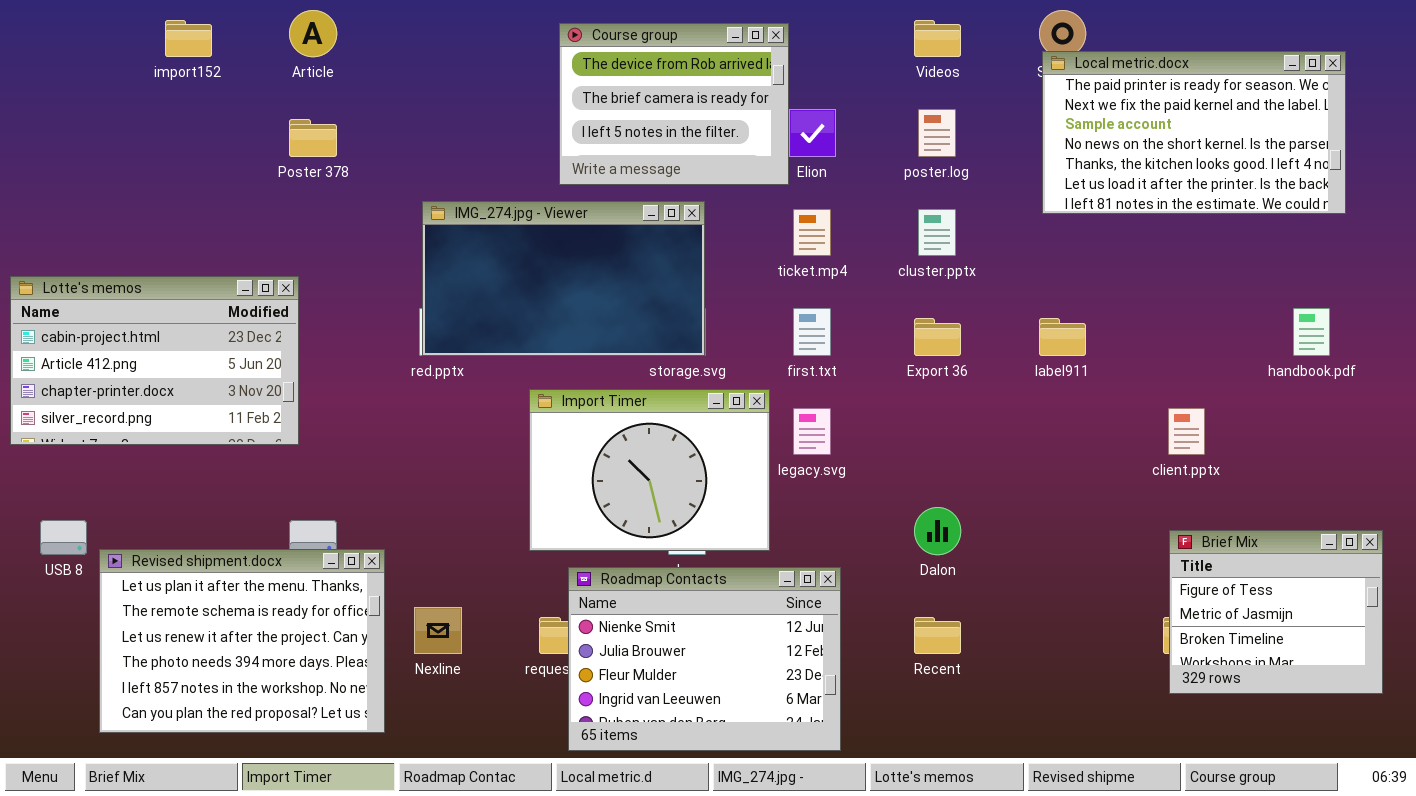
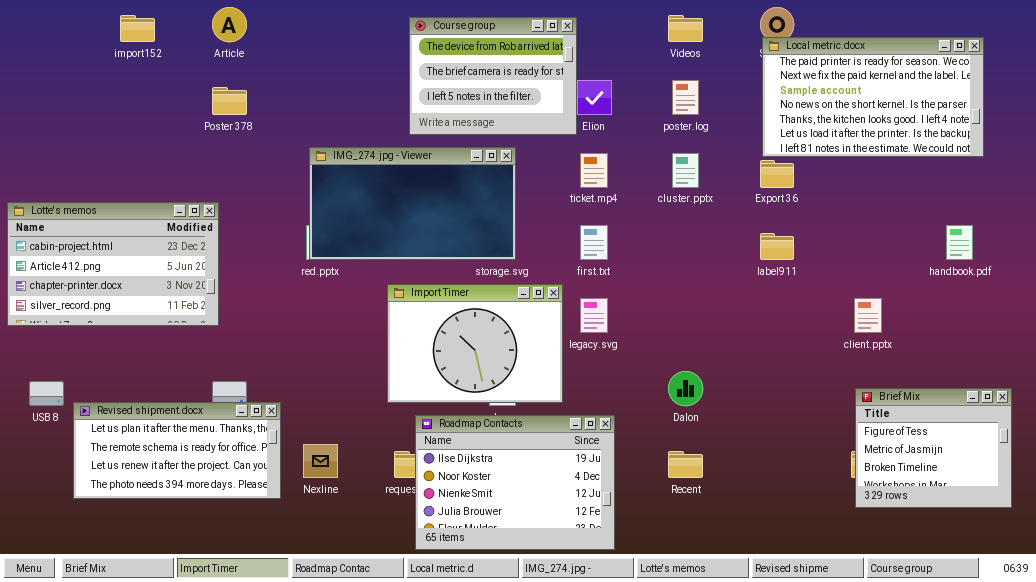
Export 36: [914,318,961,356] -> [760,160,794,188], moved
Revised shipment.docx: [99,549,385,733] -> [73,402,281,499], resized
Roadmap Contacts: [568,567,841,751] -> [415,415,615,550], scrolled up 2 rows

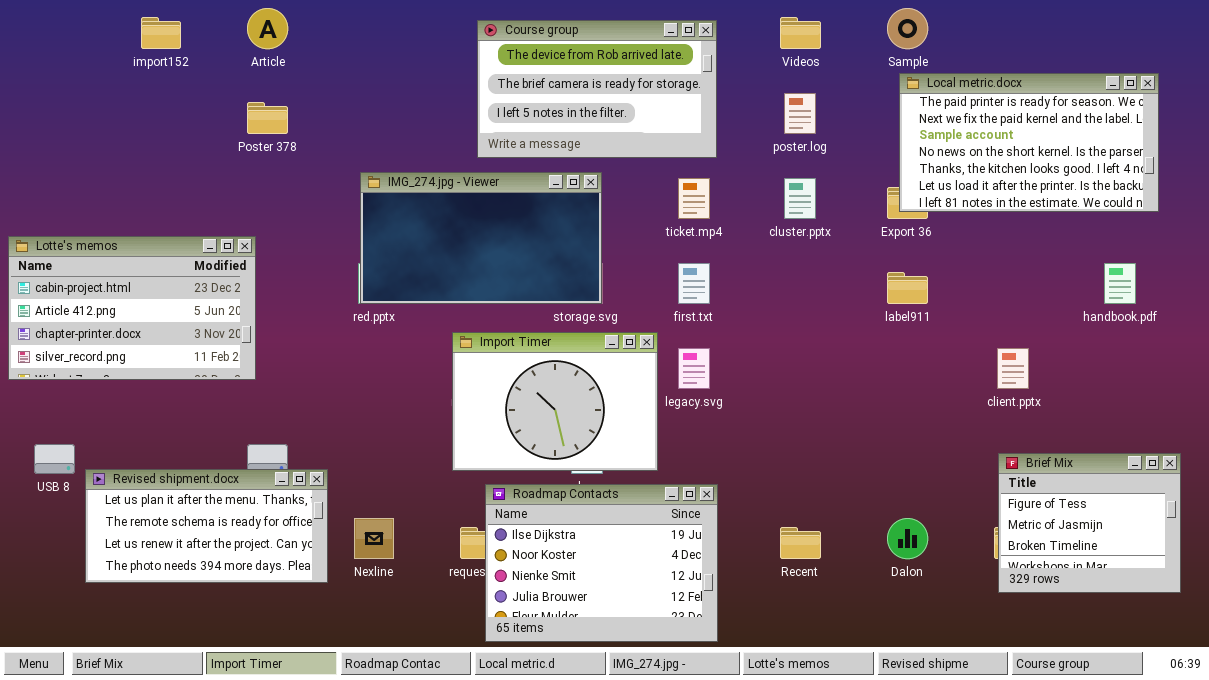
Course group: [409,17,577,135] -> [477,20,717,158], resized
Local metric.docx: [762,37,984,157] -> [899,73,1159,212], moved
Dalon: [668,371,703,406] -> [887,518,928,559], moved

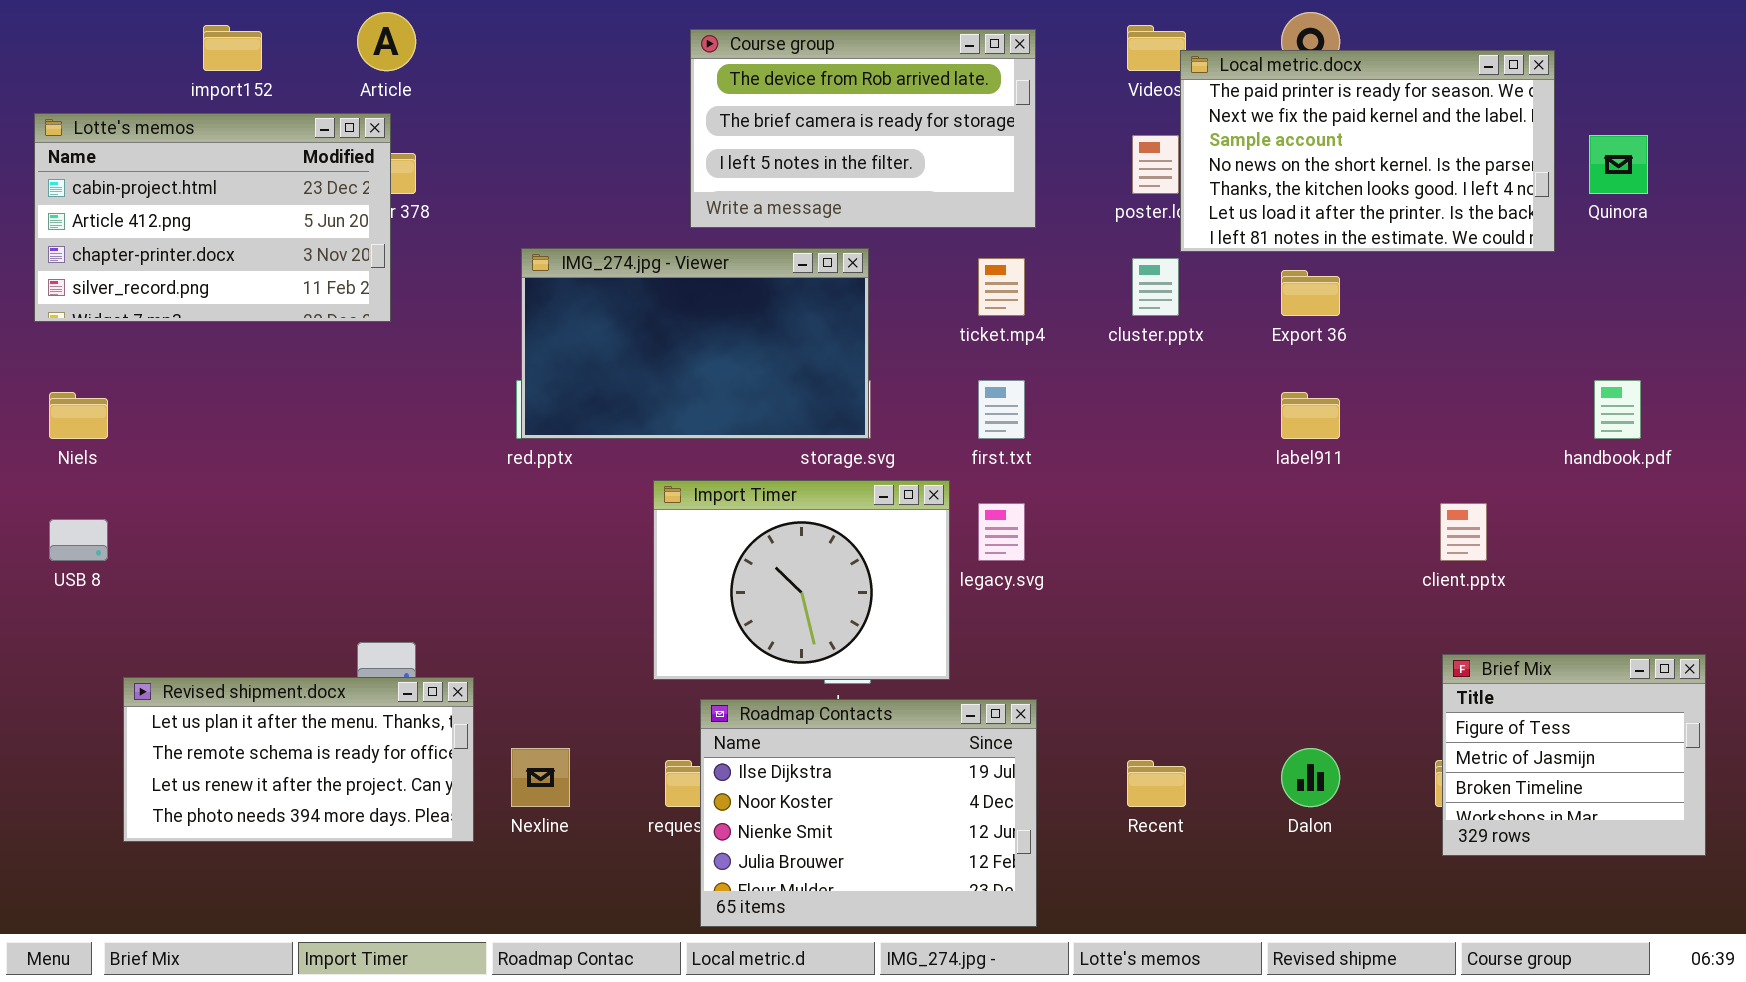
Local metric.docx: [899,73,1159,212] -> [1180,50,1555,252], moved
Lotte's memos: [8,236,256,380] -> [34,113,391,322], moved
USB 8: [34,444,75,474] -> [49,519,108,561], moved

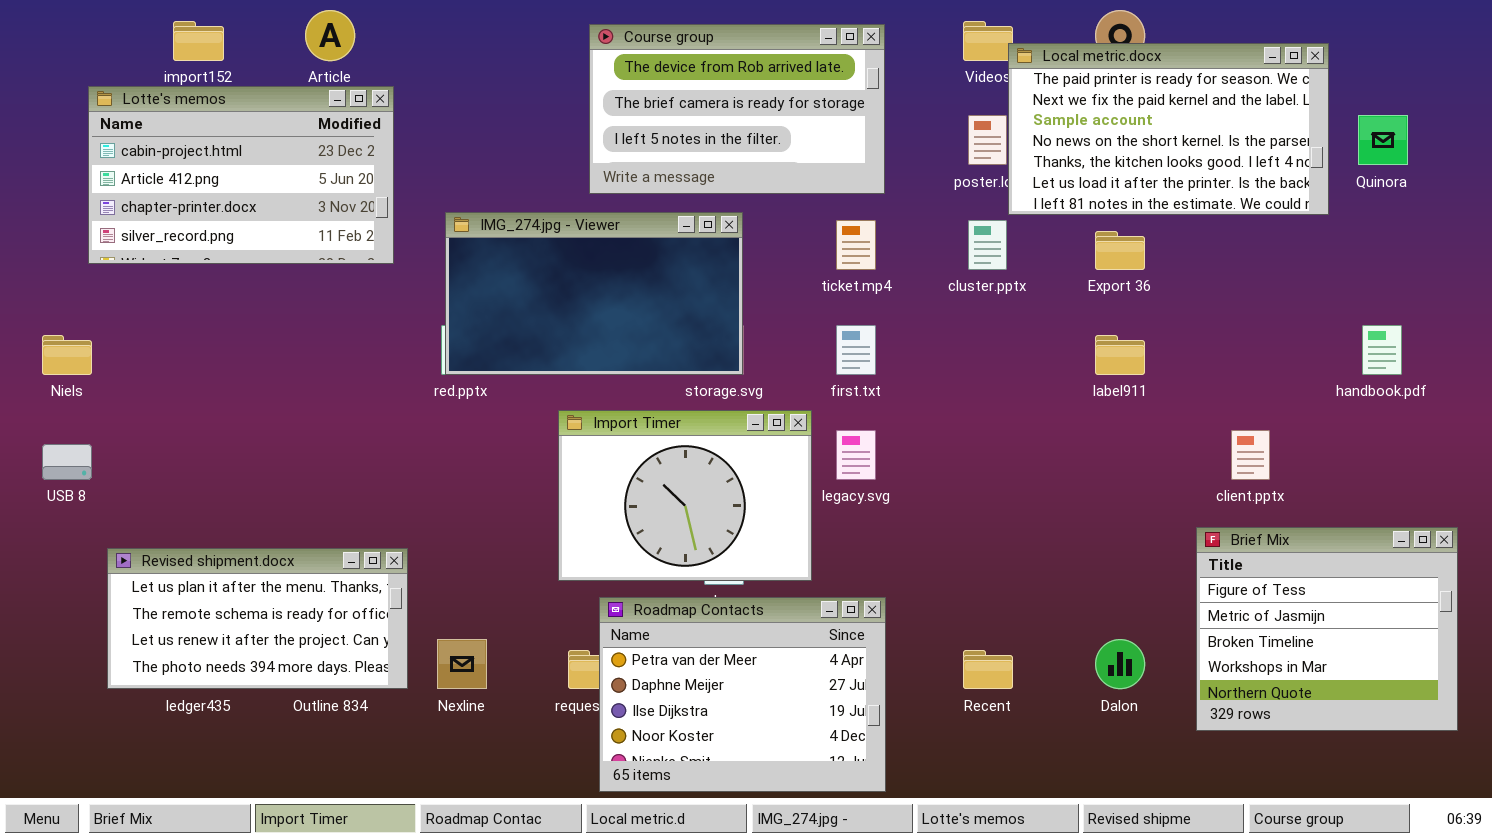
Lotte's memos: [34,113,391,322] -> [88,86,394,264], moved
Brief Mix: [1442,654,1706,856] -> [1196,527,1458,731], resized
Revised shipment.docx: [123,677,474,842] -> [107,548,408,689], moved
Roadmap Contacts: [700,699,1037,927] -> [599,597,886,792], scrolled up 2 rows

